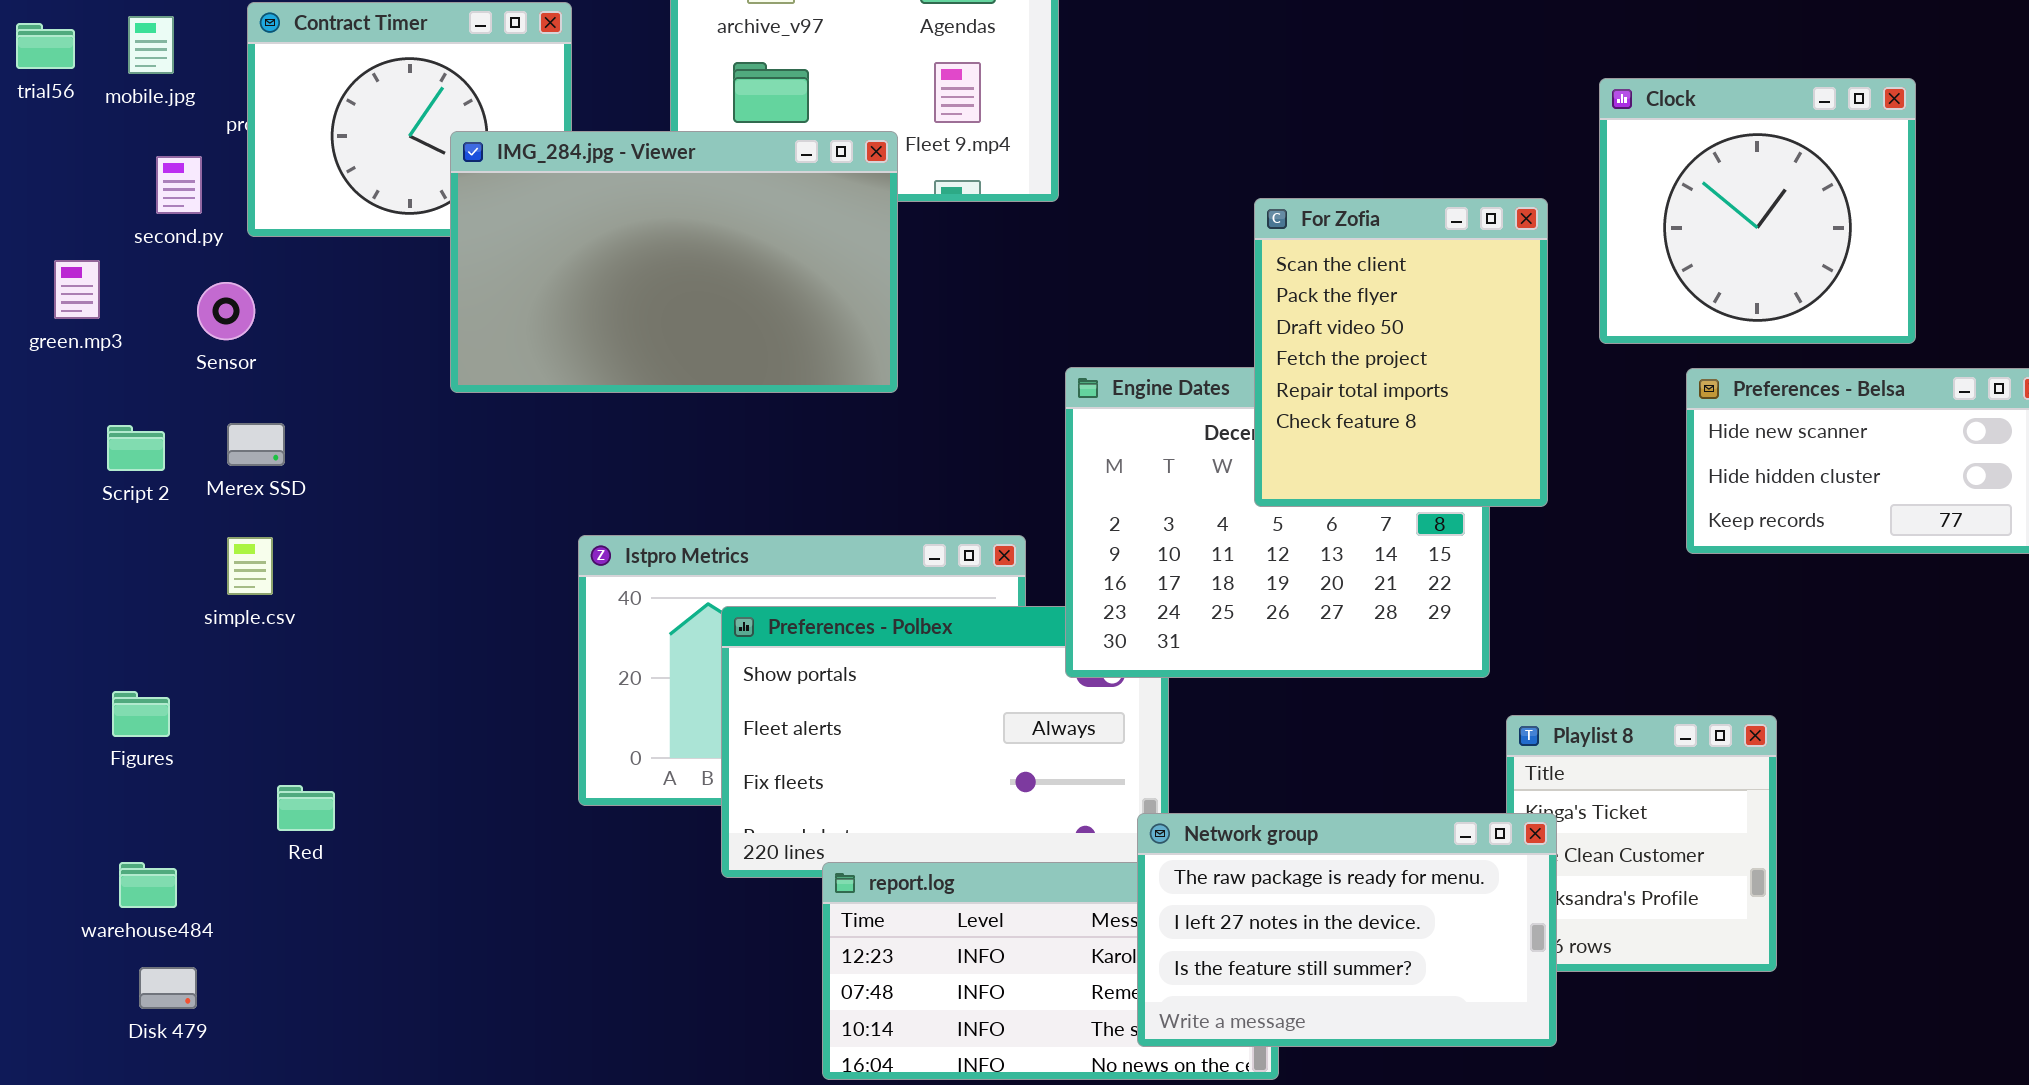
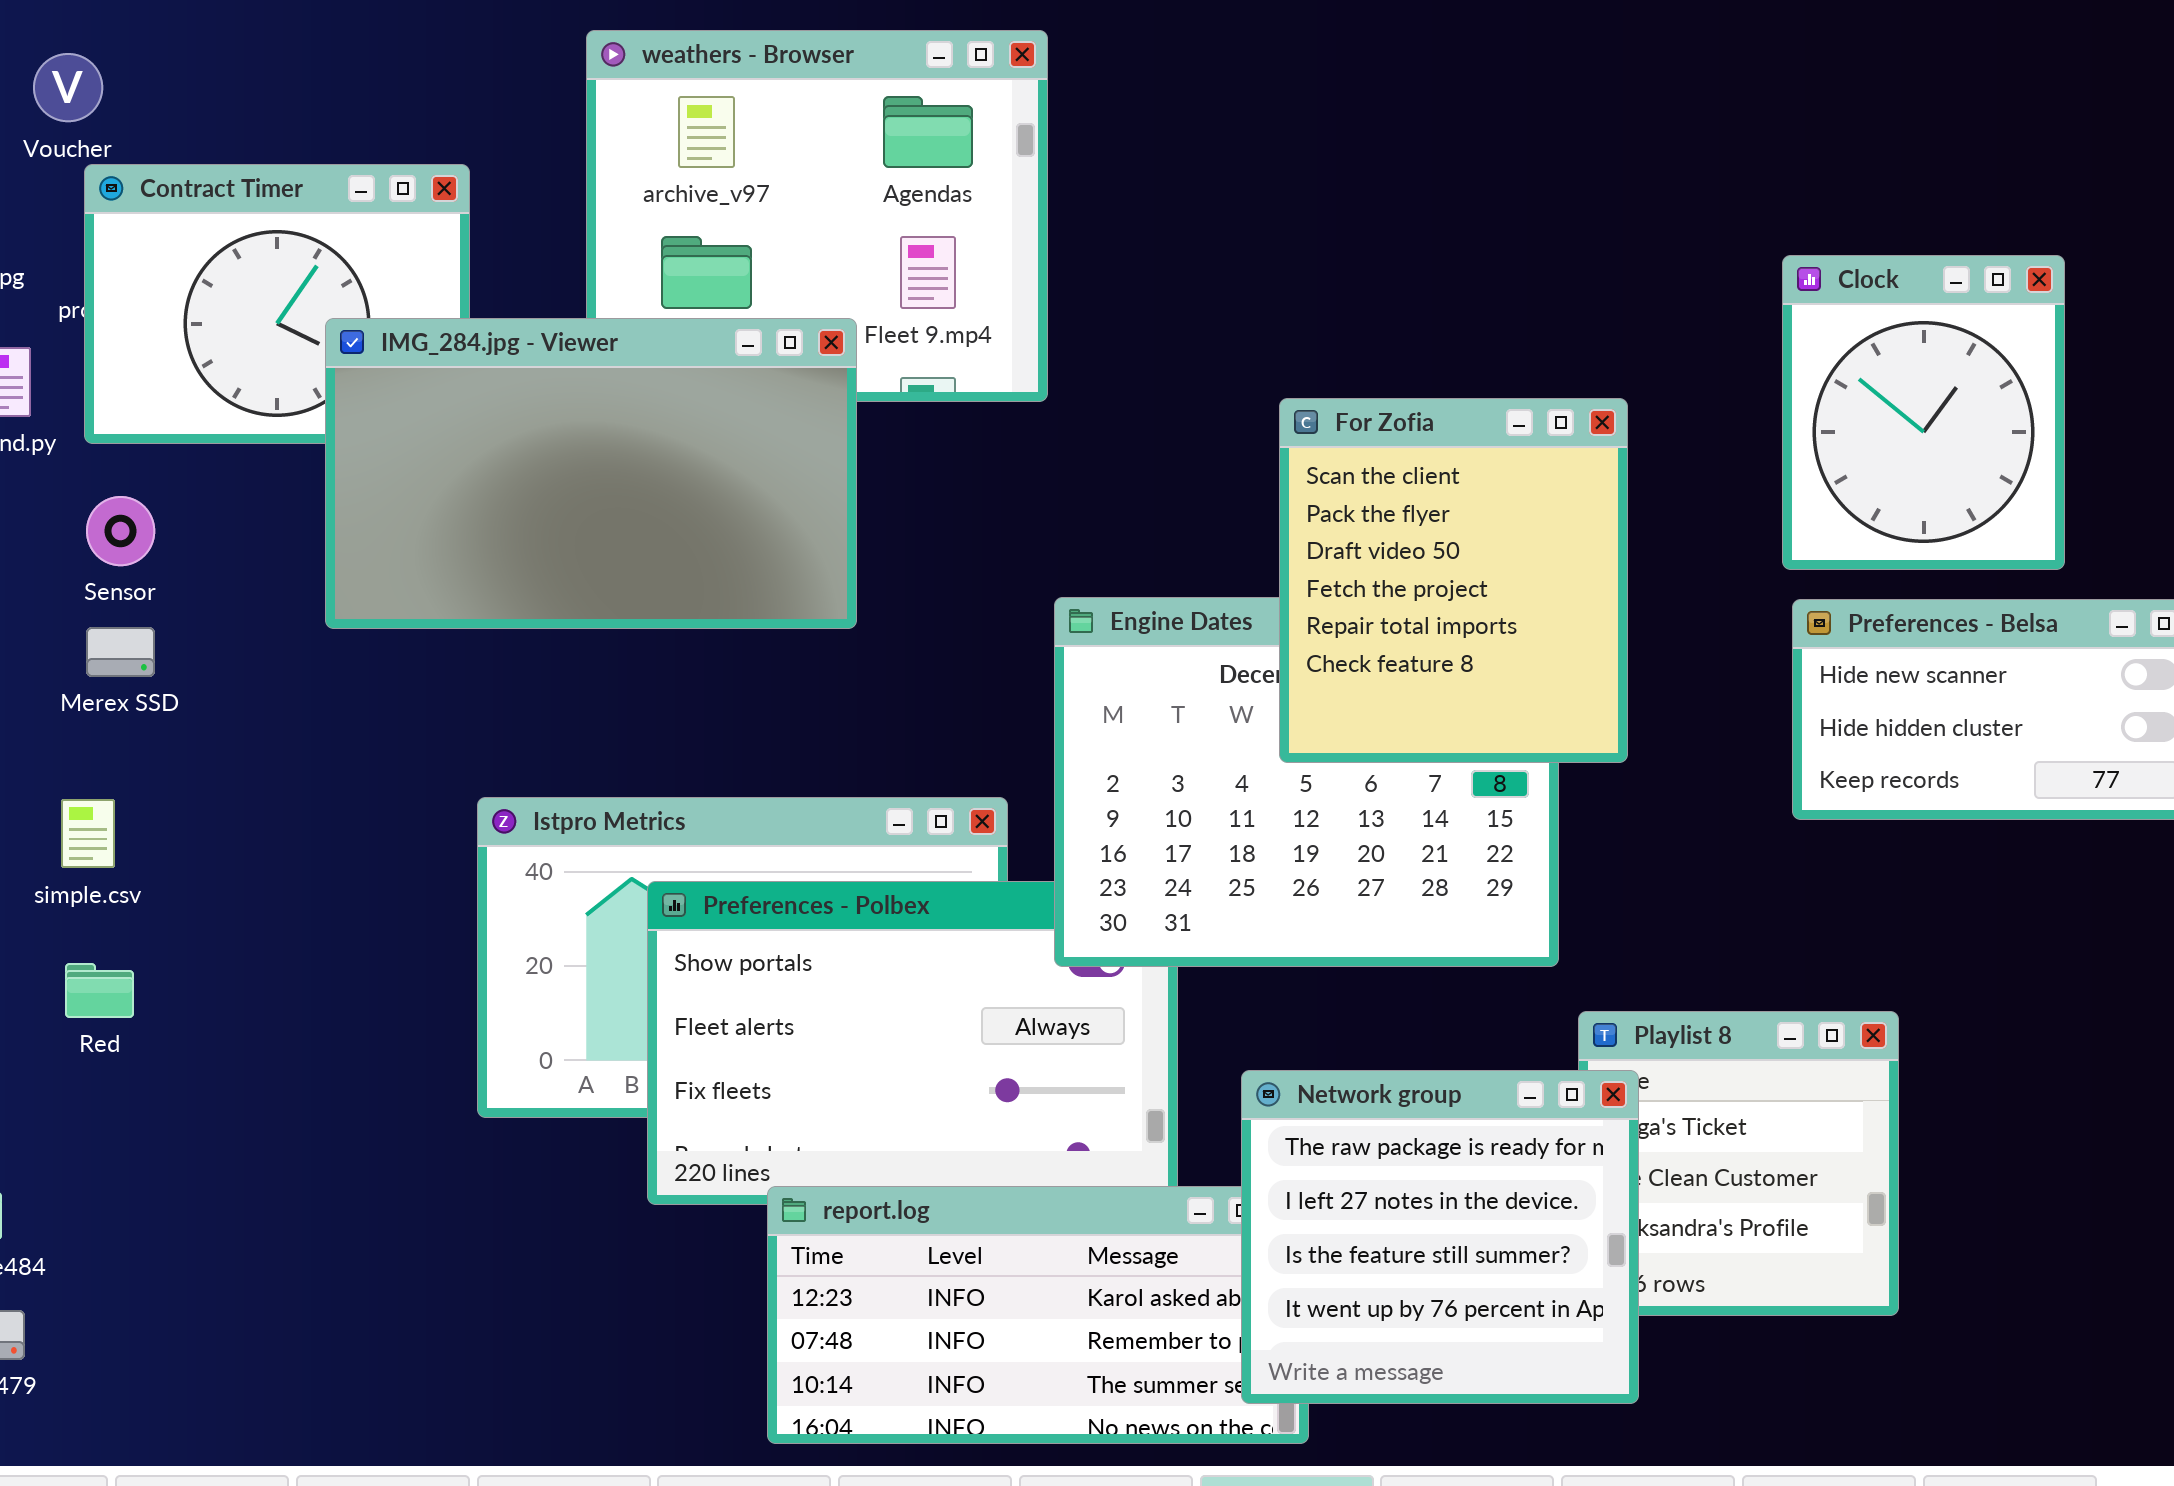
Clock: [1599,78,1916,344] -> [1782,255,2065,570], resized
Sensor: [197,282,255,340] -> [86,496,155,566], moved
Merex SSD: [227,423,285,466] -> [86,627,155,677], moved
Red: [277,785,335,831] -> [65,963,134,1018], moved
Network group: [1137,813,1557,1047] -> [1241,1070,1639,1404], resized

